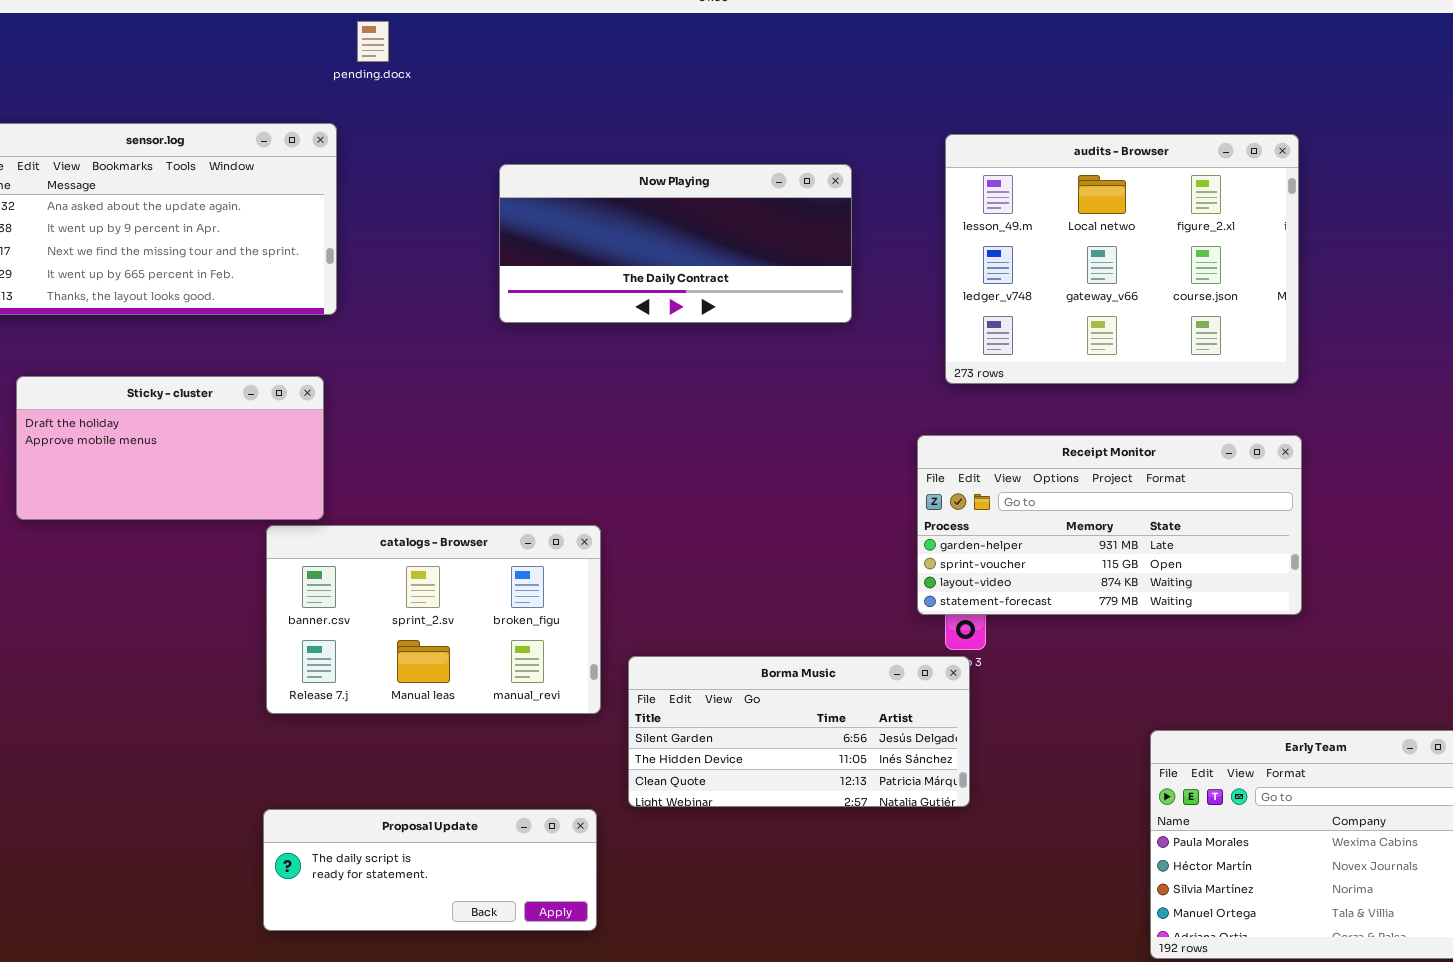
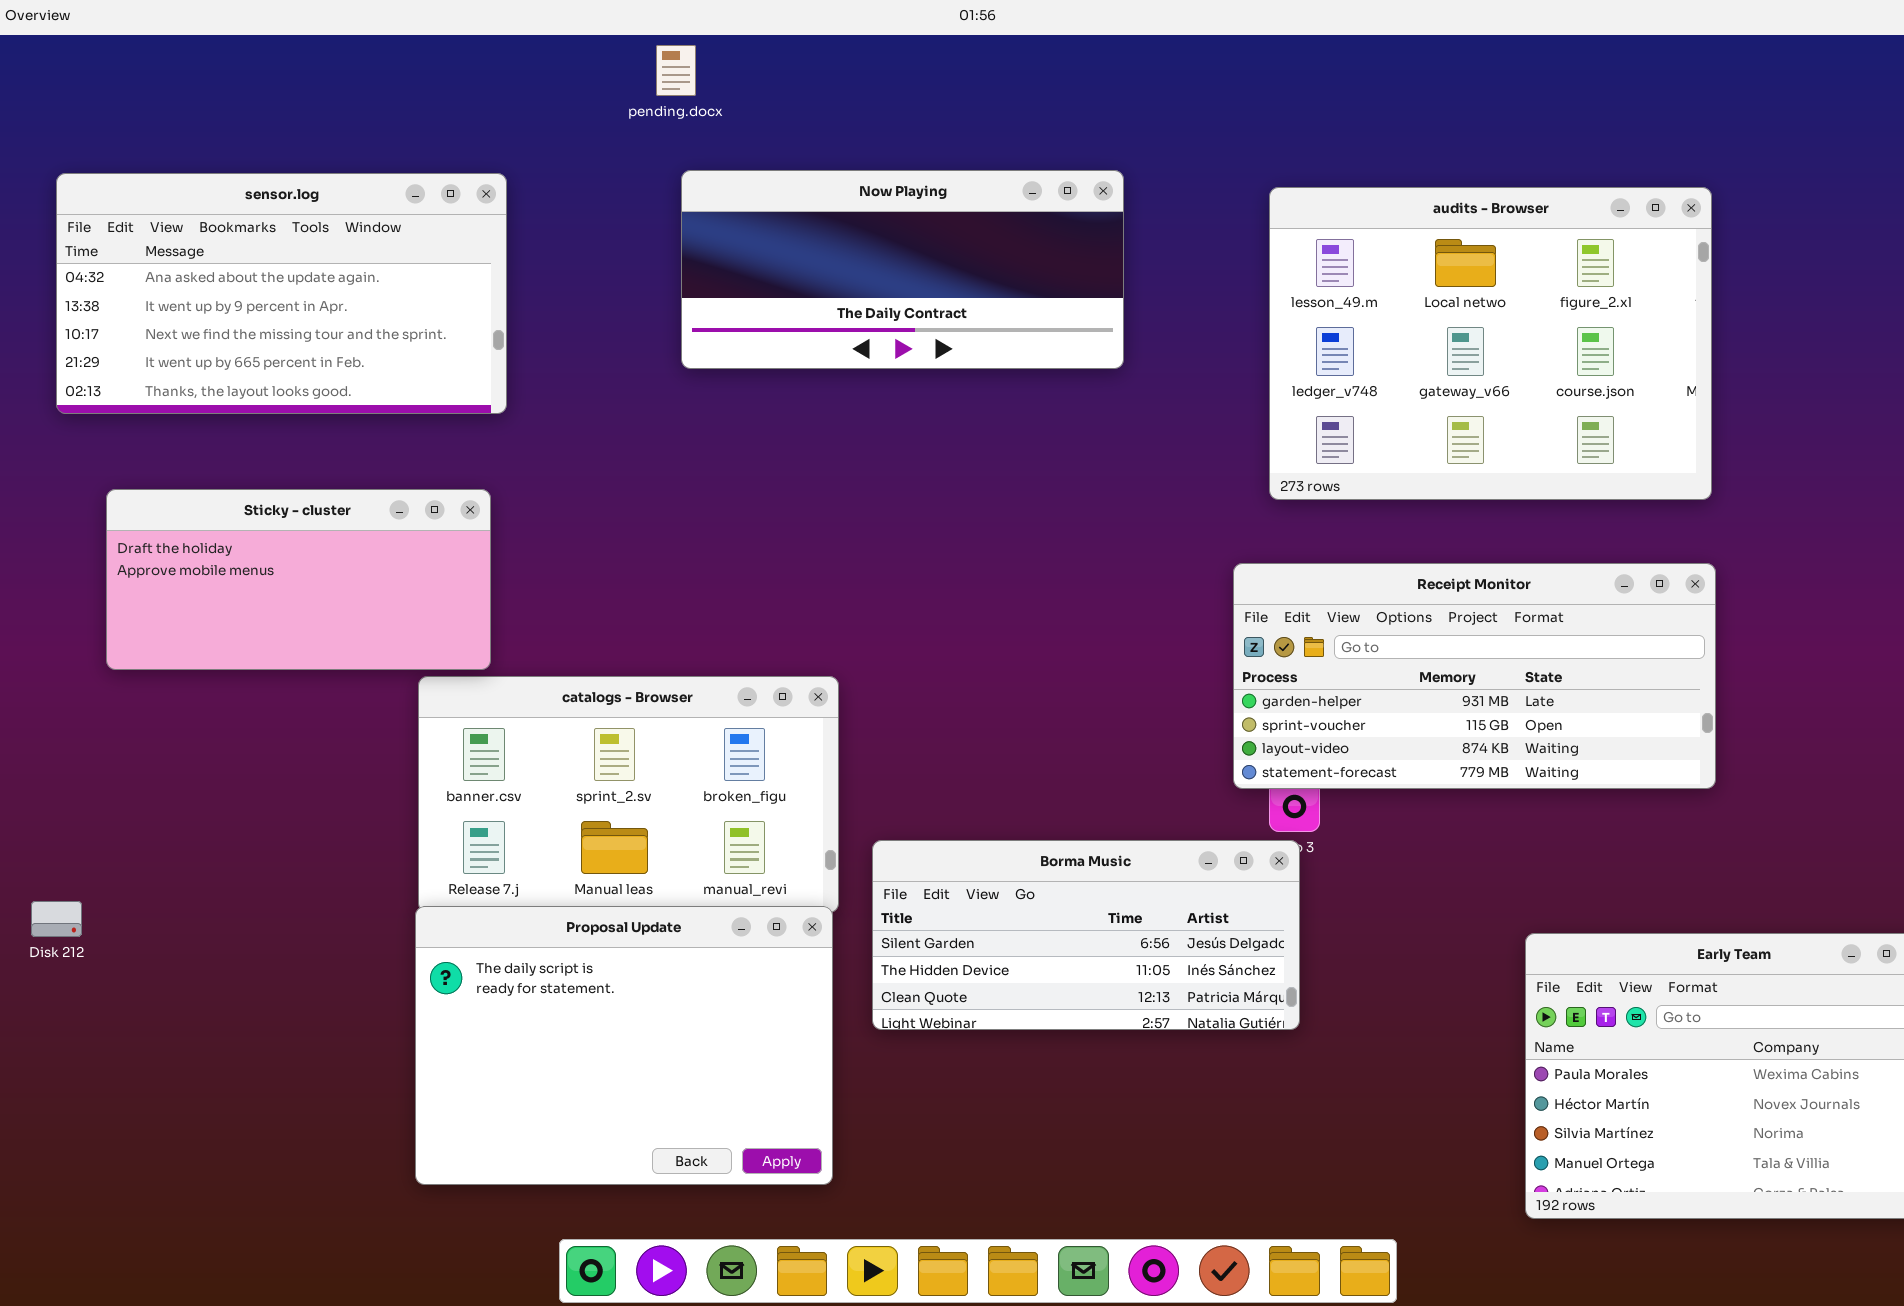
pending.docx: [357,21,389,62] -> [656,45,696,96], moved
Now Playing: [499,164,852,323] -> [681,170,1124,369], moved
Proposal Update: [263,809,597,931] -> [415,906,833,1185], resized

